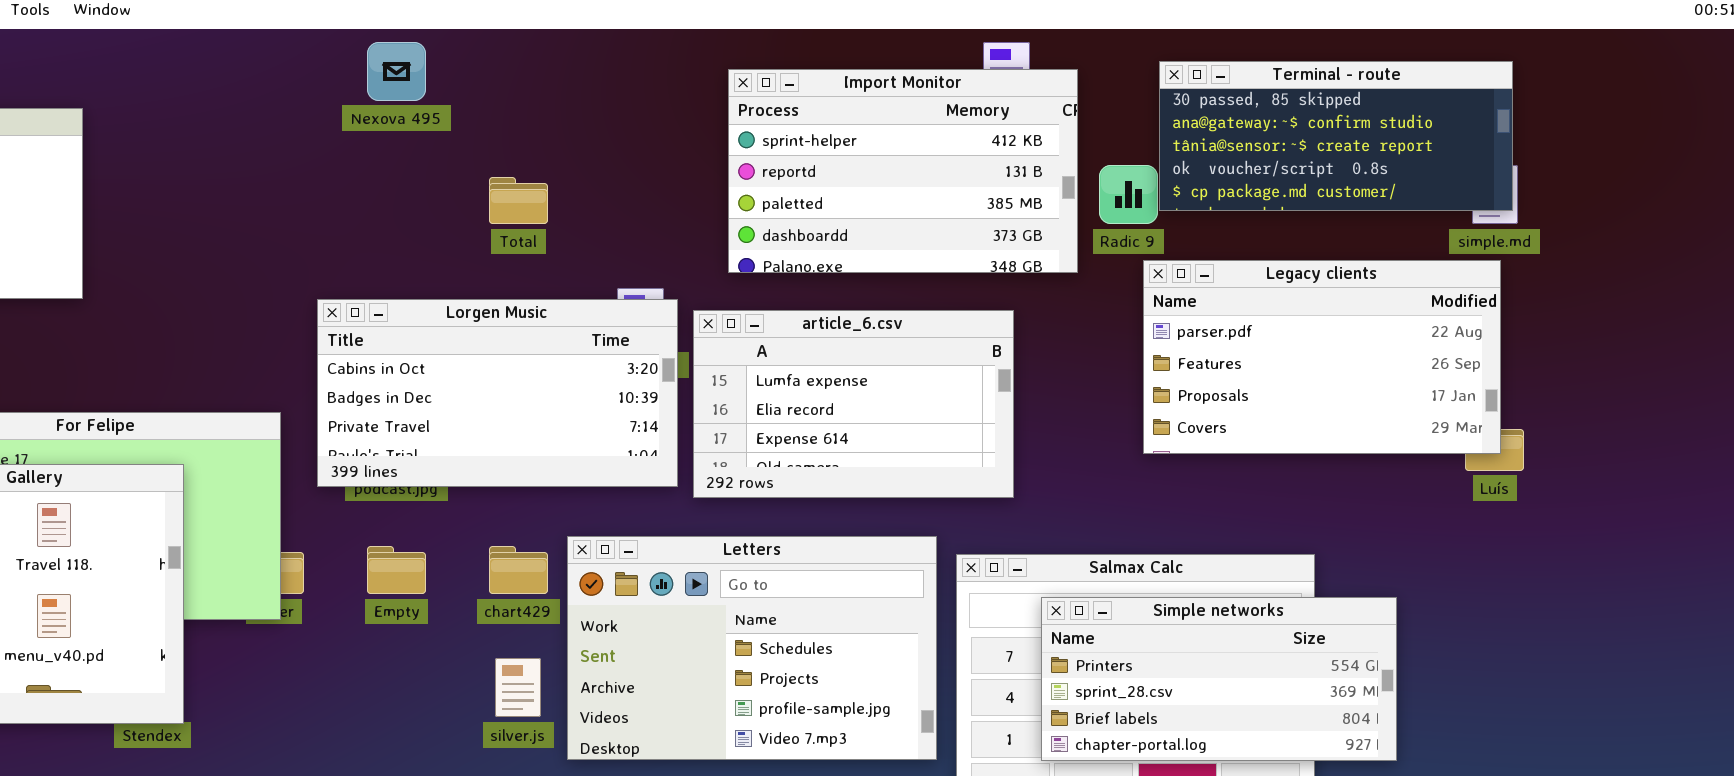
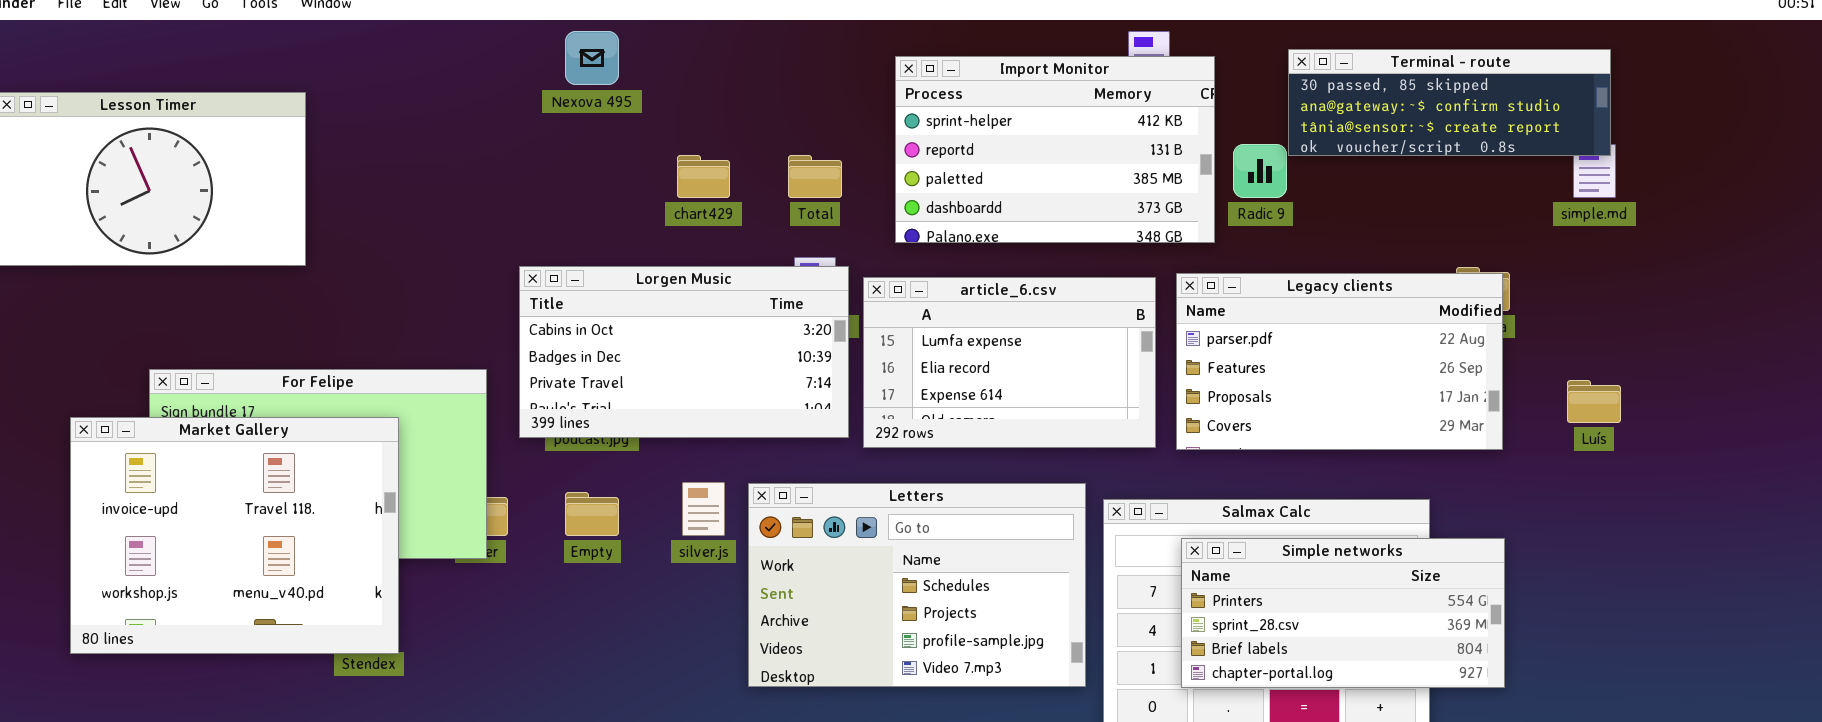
Terminal - route: [1159,61,1513,211] -> [1288,49,1611,156], resized
Total: [489,177,548,224] -> [788,155,842,198], moved
Legacy clients: [1143,260,1501,454] -> [1176,273,1503,450], moved
chart429: [489,546,548,594] -> [677,155,730,198], moved
silver.js: [495,658,541,717] -> [682,482,725,536], moved

